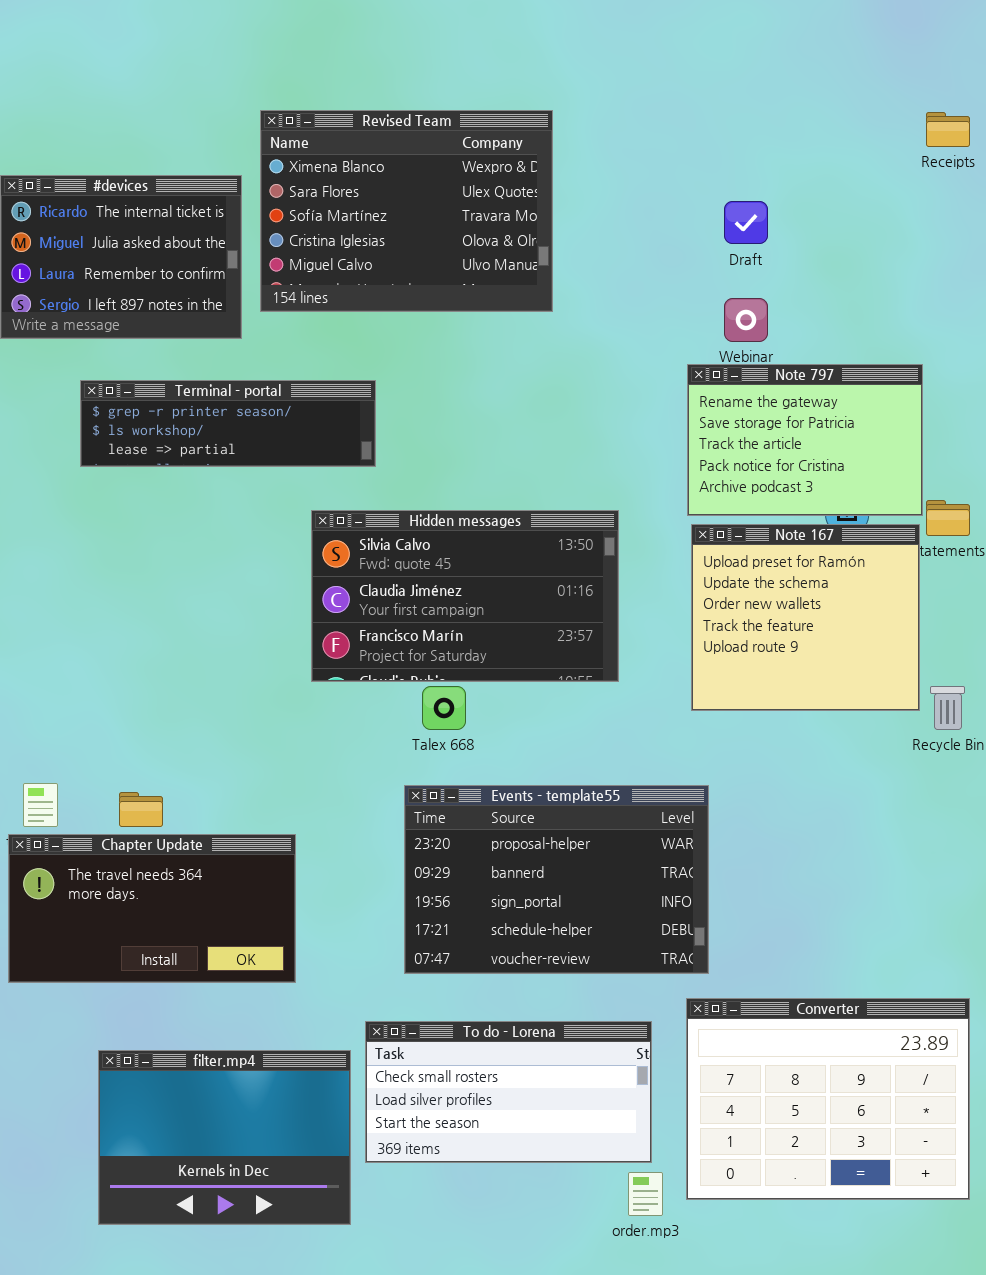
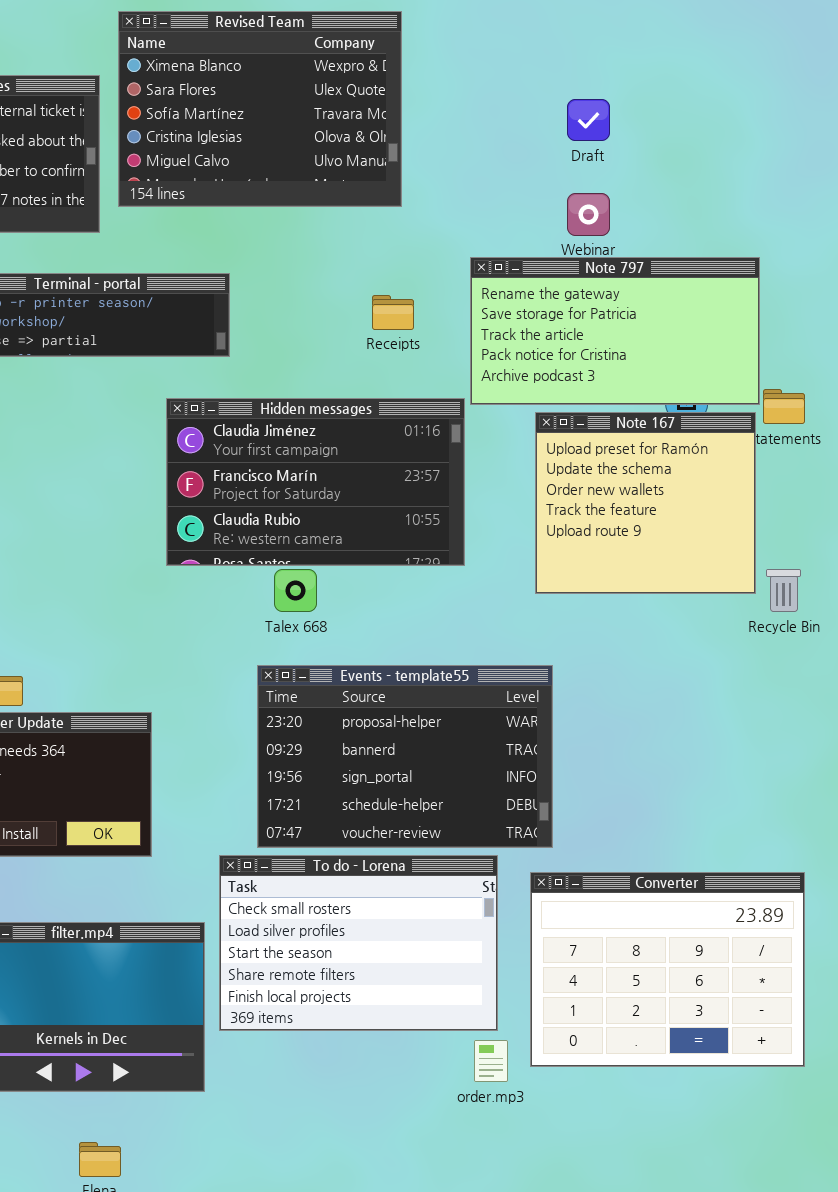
Receipts: [926,112,970,147] -> [372,295,414,330], moved
Note 797: [687,364,923,516] -> [470,257,760,405], resized
Hidden messages: [311,510,619,682] -> [166,398,465,566], scrolled down 1 row
To do - Lorena: [365,1021,652,1163] -> [219,855,498,1031], resized

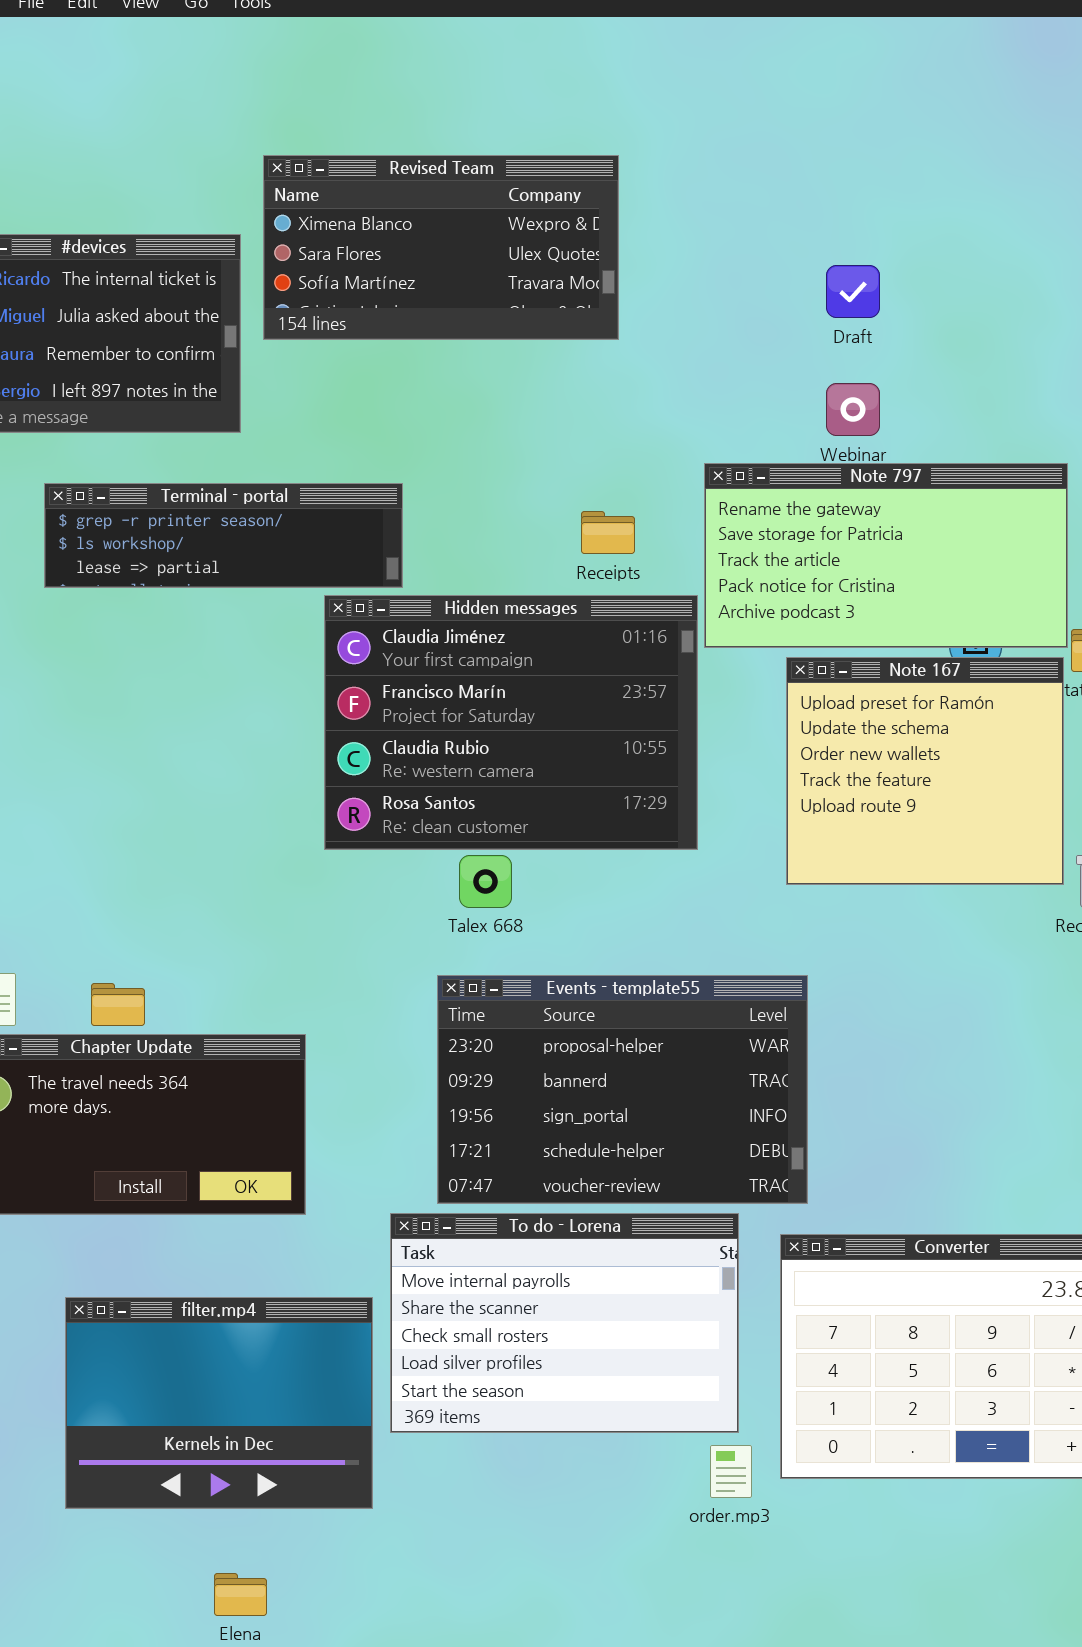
Revised Team: [118,11,402,207] -> [263,155,619,340], resized
Hidden messages: [166,398,465,566] -> [324,595,698,850], resized
To do - Lorena: [219,855,498,1031] -> [390,1213,739,1433], scrolled up 2 rows

